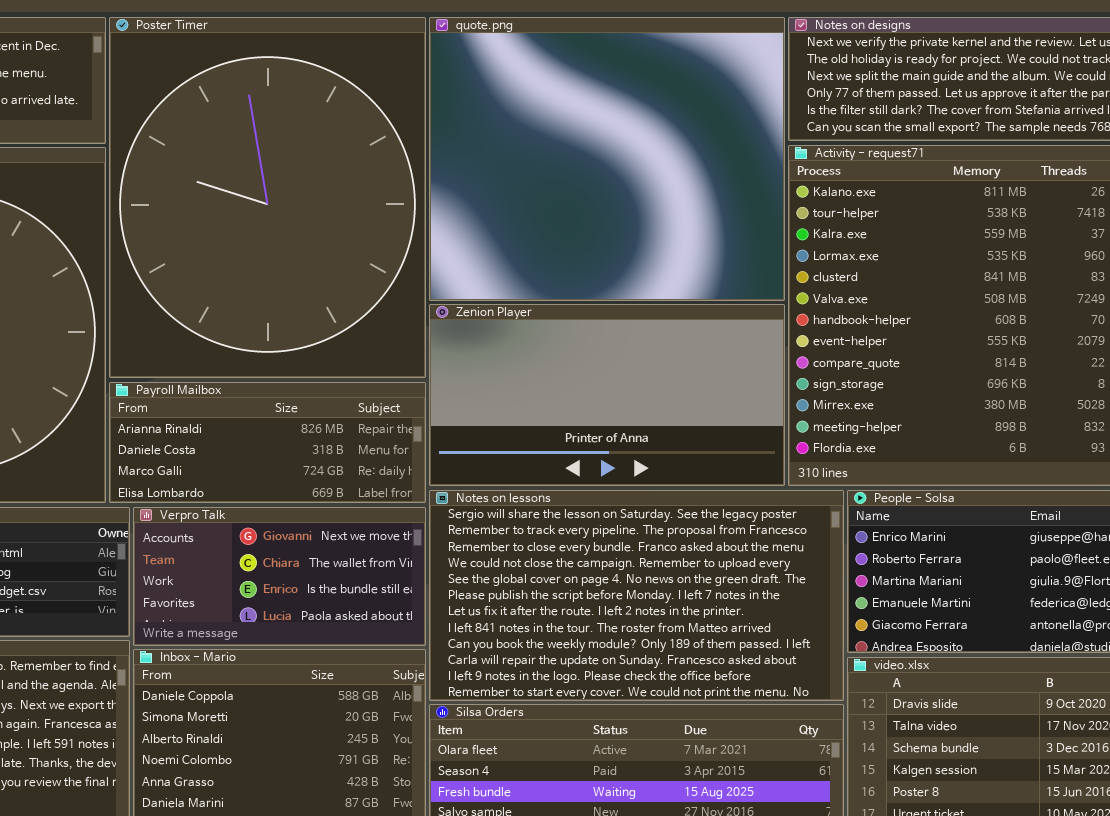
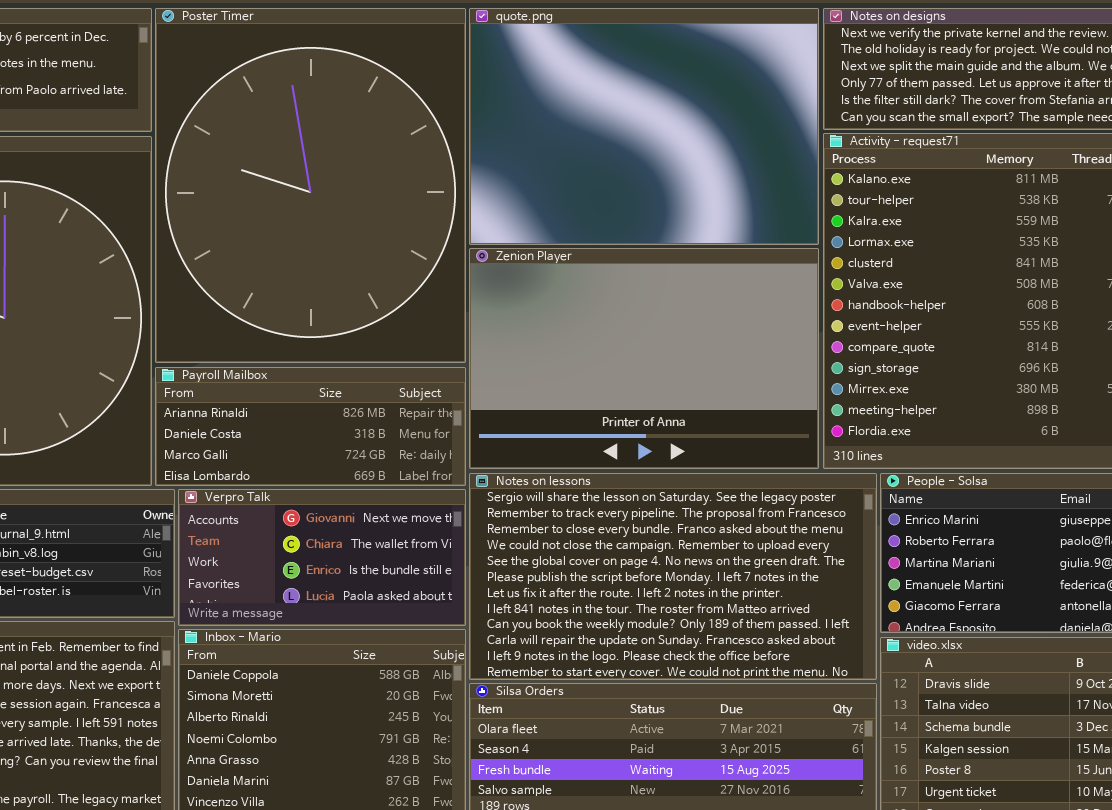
quote.png: [429,17,785,301] -> [469,8,819,245], resized
Zenion Player: [429,304,785,486] -> [469,248,819,469], resized

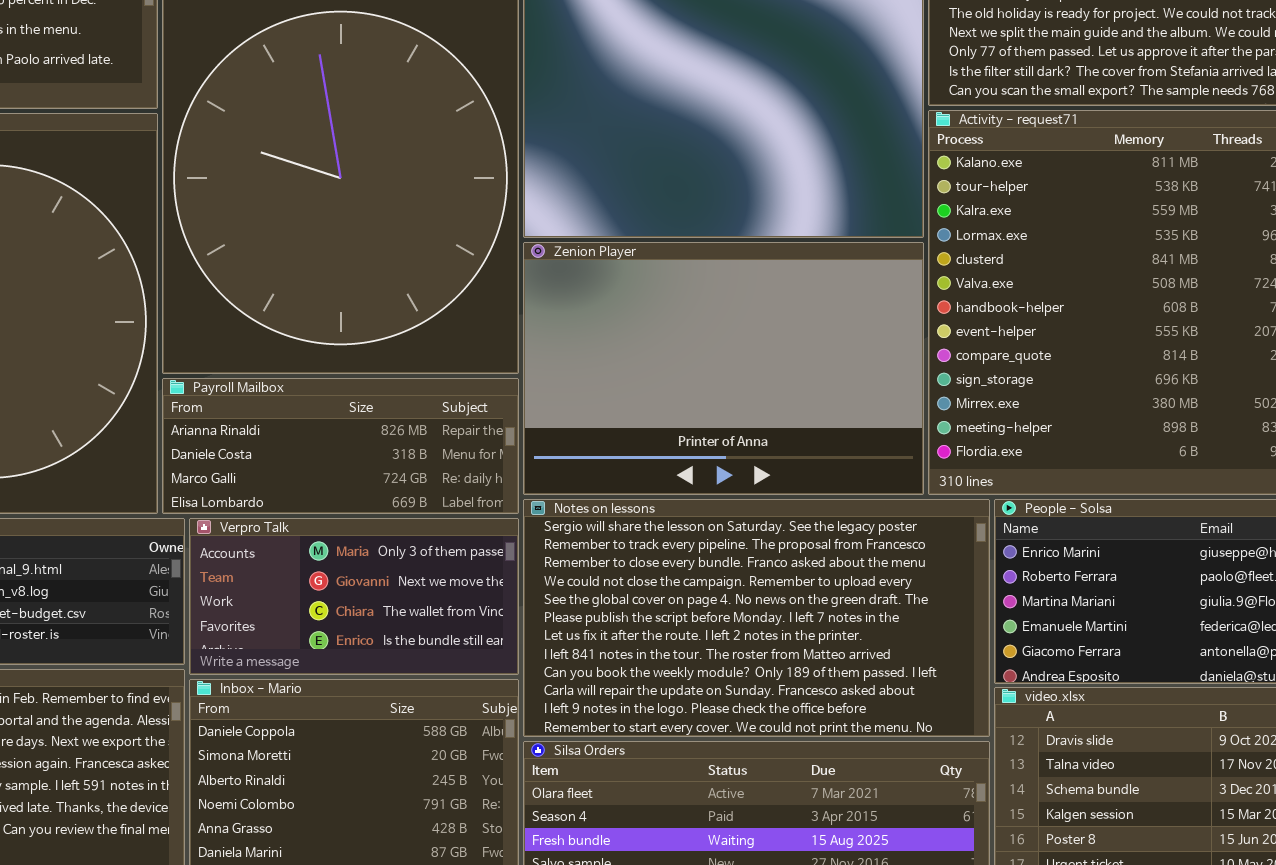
Verpro Talk: [178,489,466,626] -> [189,518,519,675], scrolled up 1 row

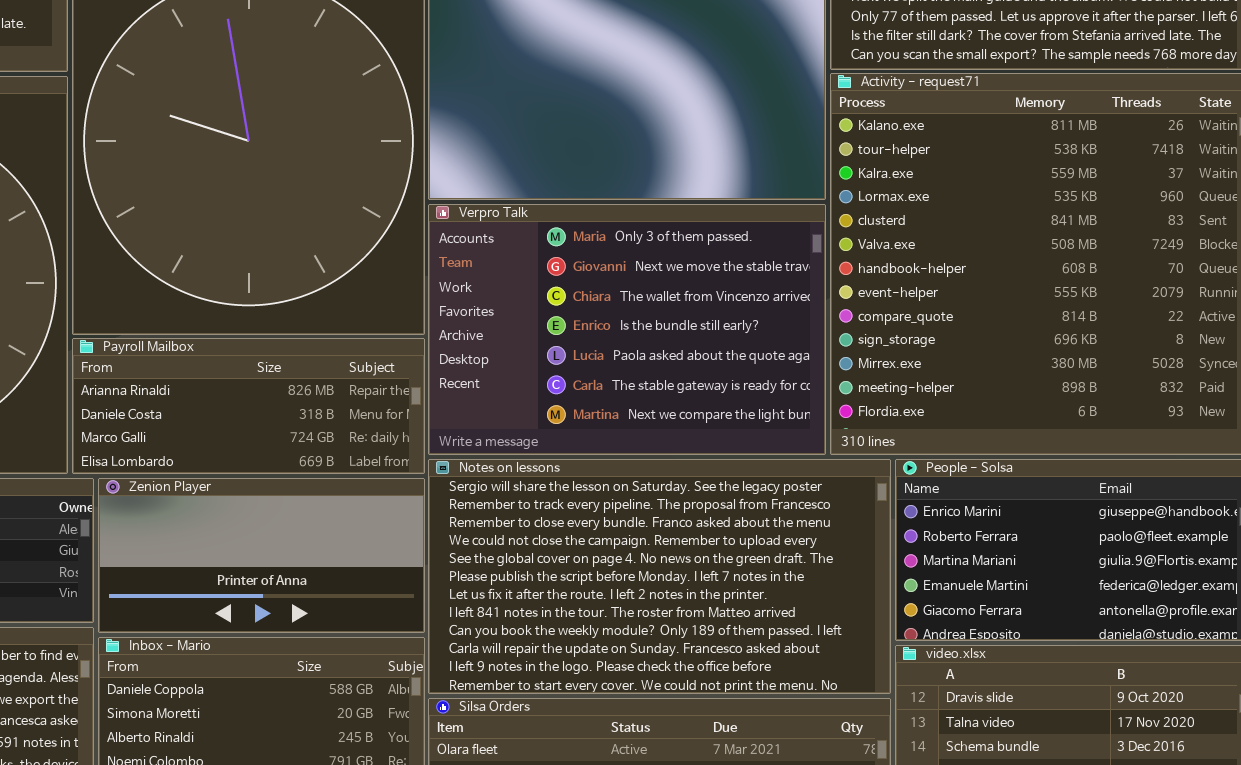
Zenion Player: [523,242,924,495] -> [98,478,425,633], moved, resized
Verpro Talk: [189,518,519,675] -> [428,204,826,455], moved, resized

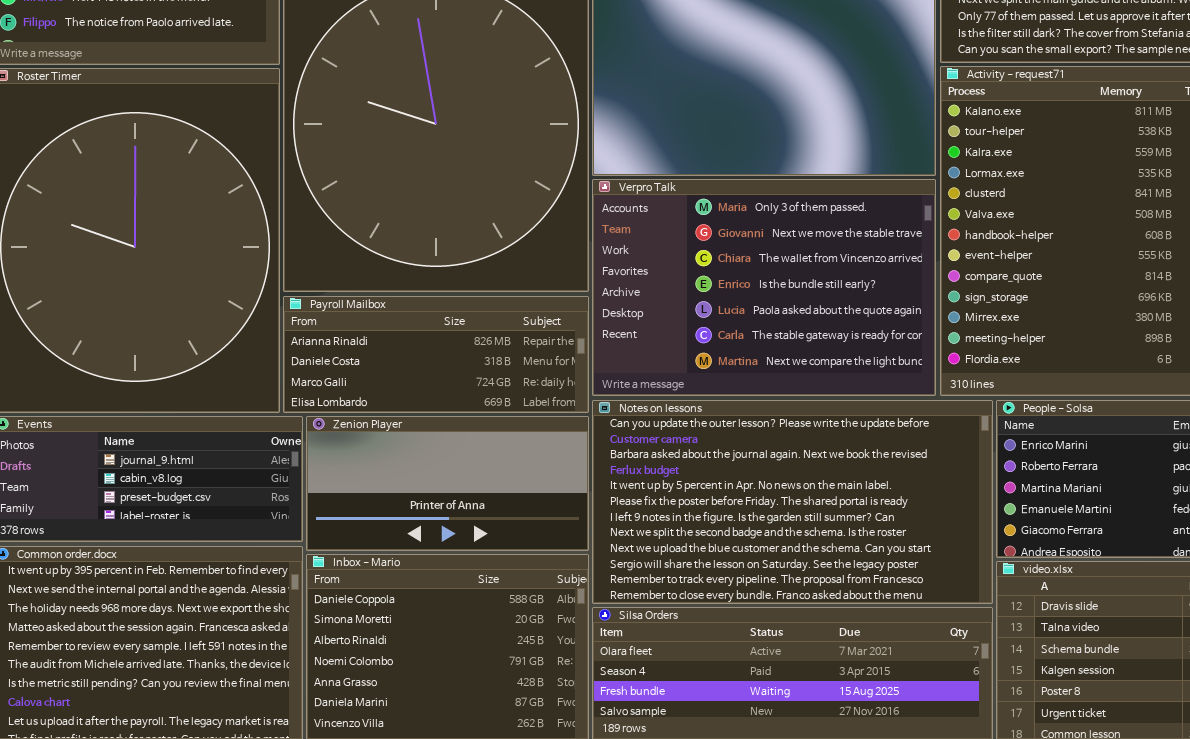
Notes on lessons: [428,459,891,694] -> [592,400,993,604], scrolled up 9 rows

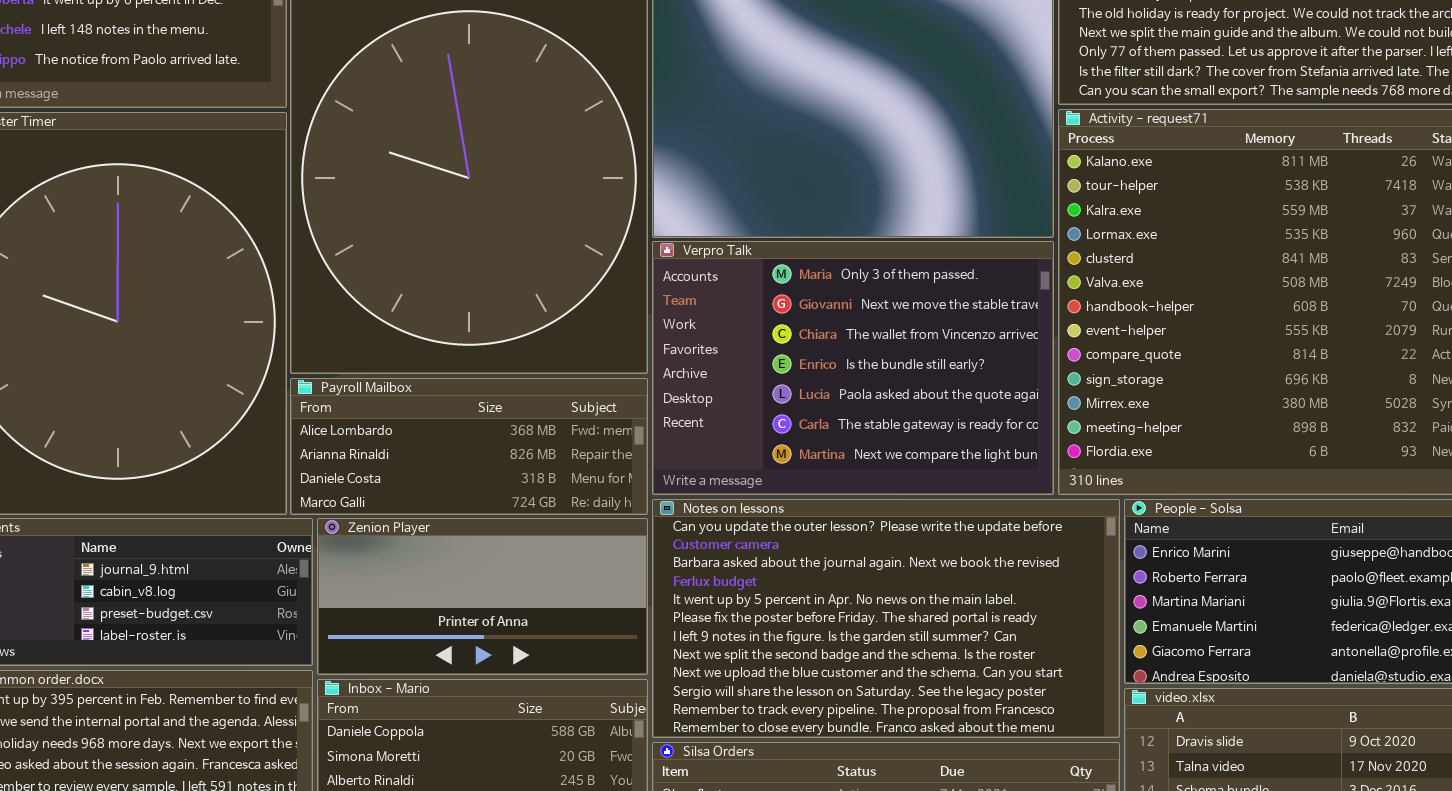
Payroll Mailbox: [283,296,589,413] -> [290,378,648,515], scrolled up 1 row

